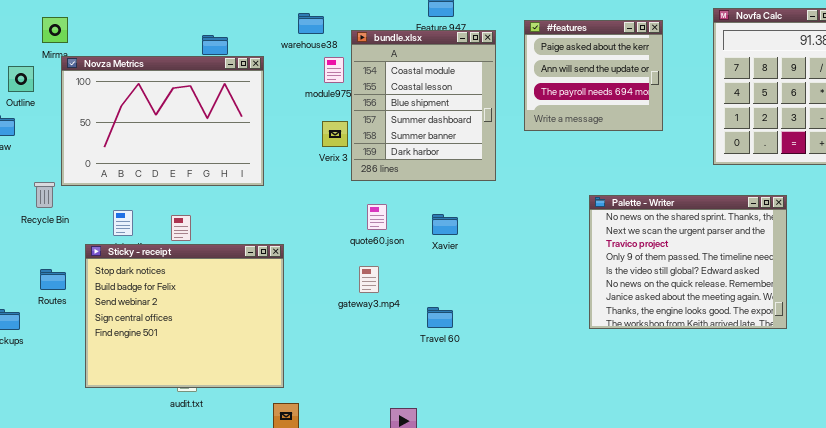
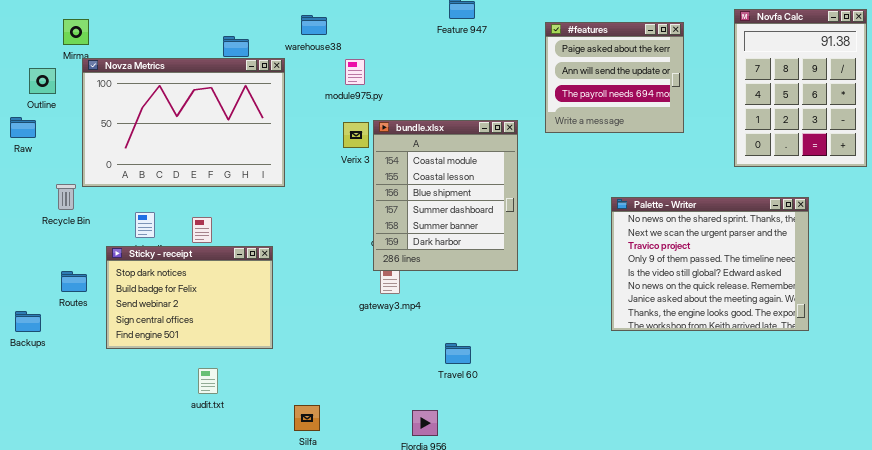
warehouse38: [298,13,324,34] -> [301,15,327,35], moved
bundle.xlsx: [351,30,496,181] -> [373,120,518,271], moved
Sticky - receipt: [85,244,284,388] -> [106,246,273,349], resized
Travel 60: [427,307,453,328] -> [445,343,471,364], moved

